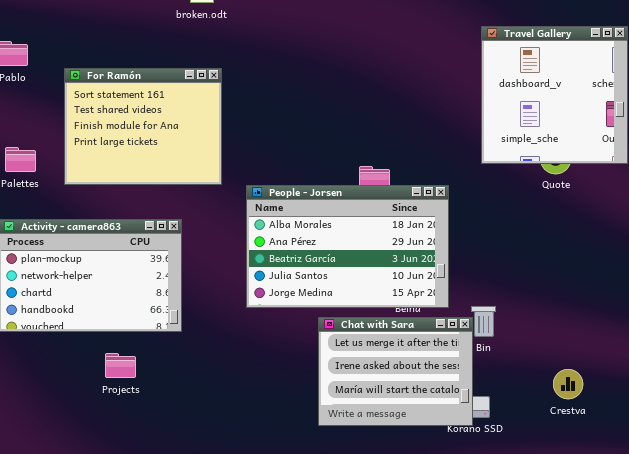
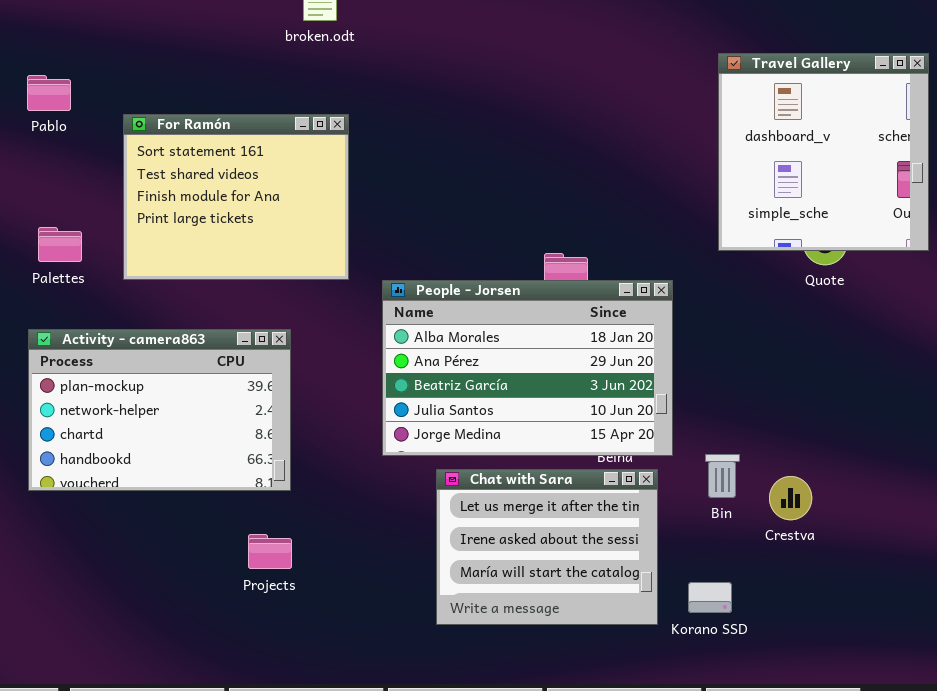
Chat with Sara: [318,317,473,426] -> [436,469,658,625], moved
Projects: [105,353,136,378] -> [248,534,292,569], moved
Crestva: [553,369,583,399] -> [769,476,812,520], moved

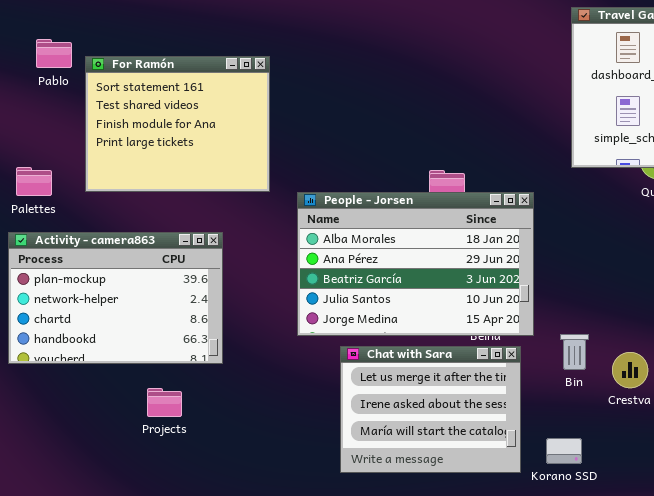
Pablo: [27,75,71,111] -> [36,39,72,68], moved
Palettes: [38,227,82,262] -> [16,167,52,196], moved
Projects: [248,534,292,569] -> [147,388,182,417], moved

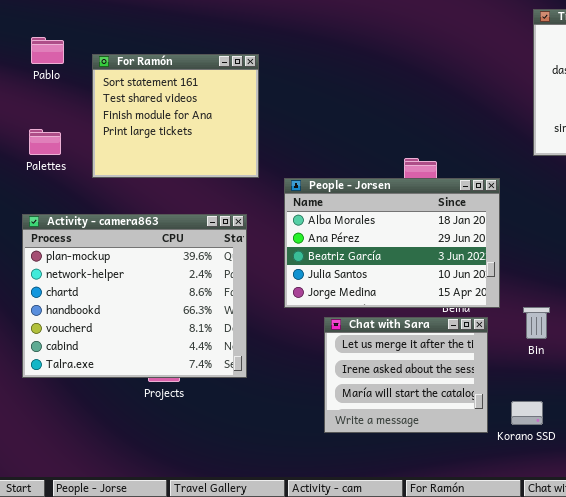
Pablo: [36,39,72,68] -> [31,37,64,64], moved
Palettes: [16,167,52,196] -> [29,129,61,155], moved
Activity - camera863: [8,232,223,364] -> [22,214,247,378], resized

